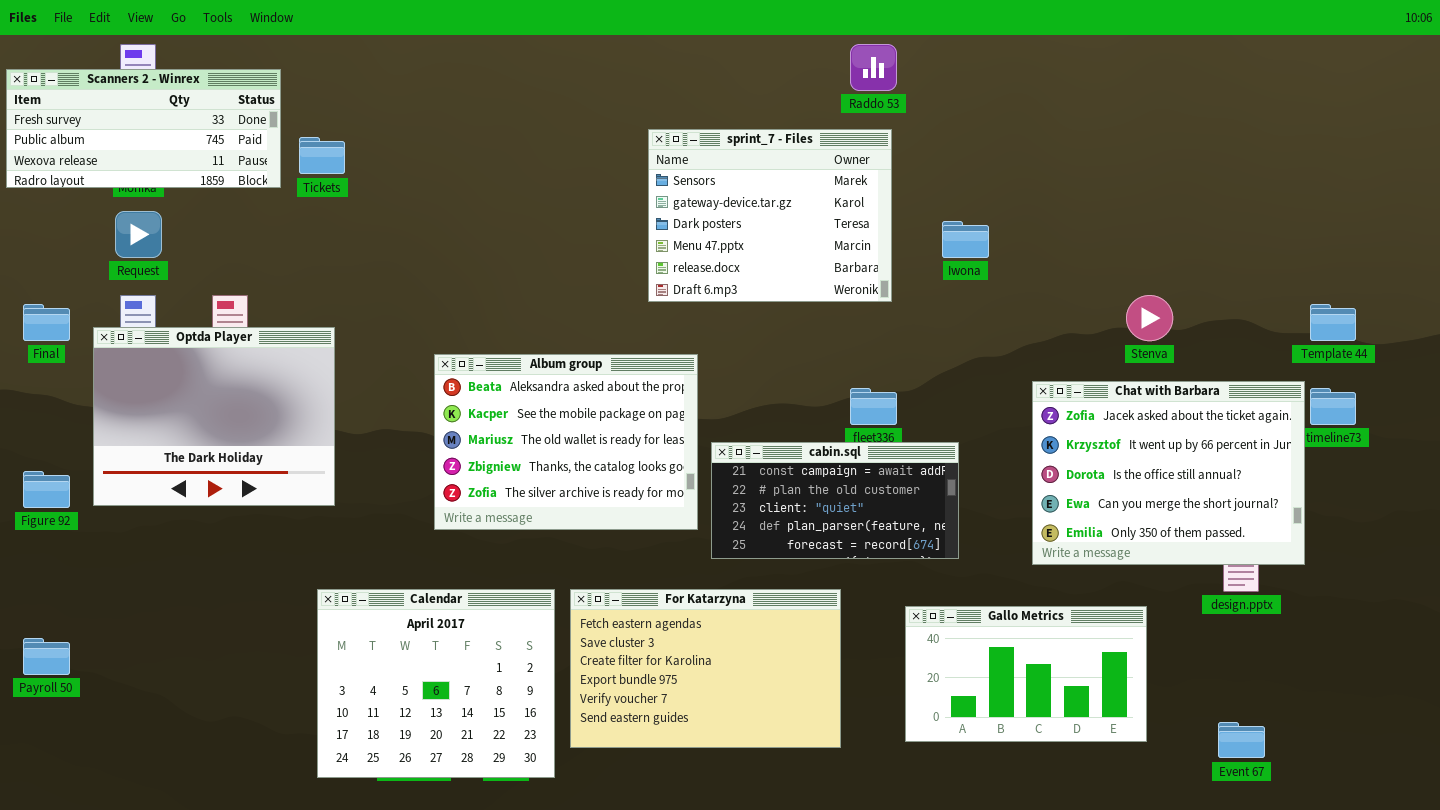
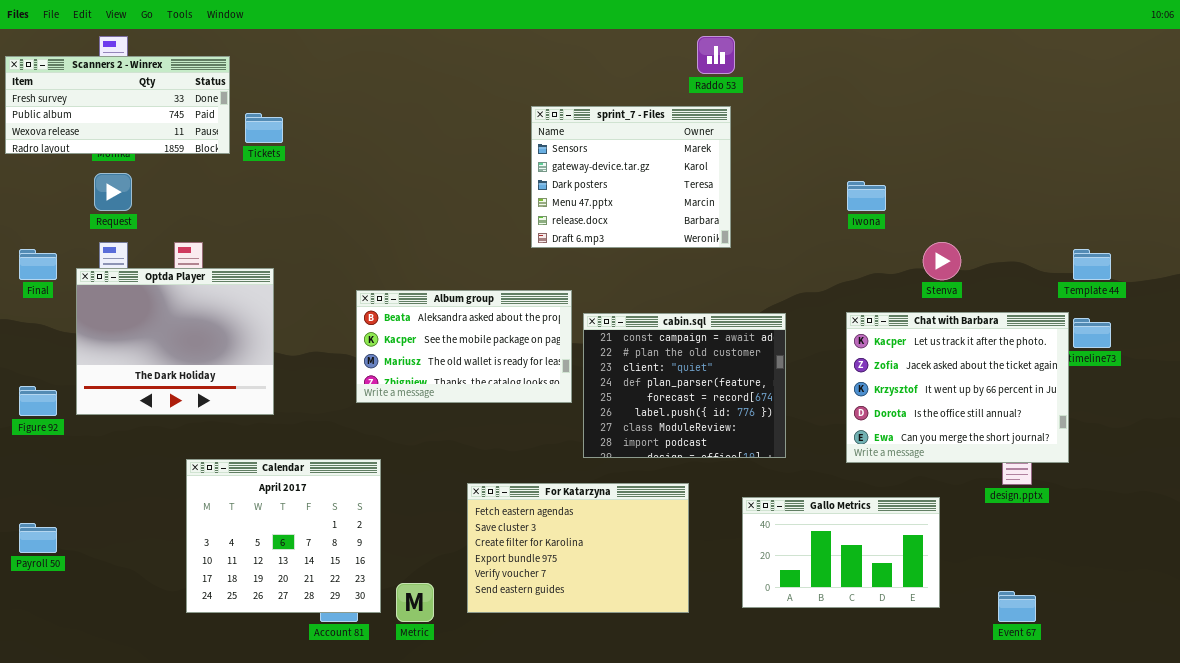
Iwona: [942,221,989,258] -> [847,181,886,211], moved
Album group: [434,354,698,530] -> [356,290,572,403], resized
Chat with Barbara: [1032,381,1305,565] -> [846,312,1069,463], scrolled up 1 row
cabin.sql: [711,442,959,559] -> [583,313,786,458], resized
Calendar: [317,589,555,778] -> [186,459,381,613], moved

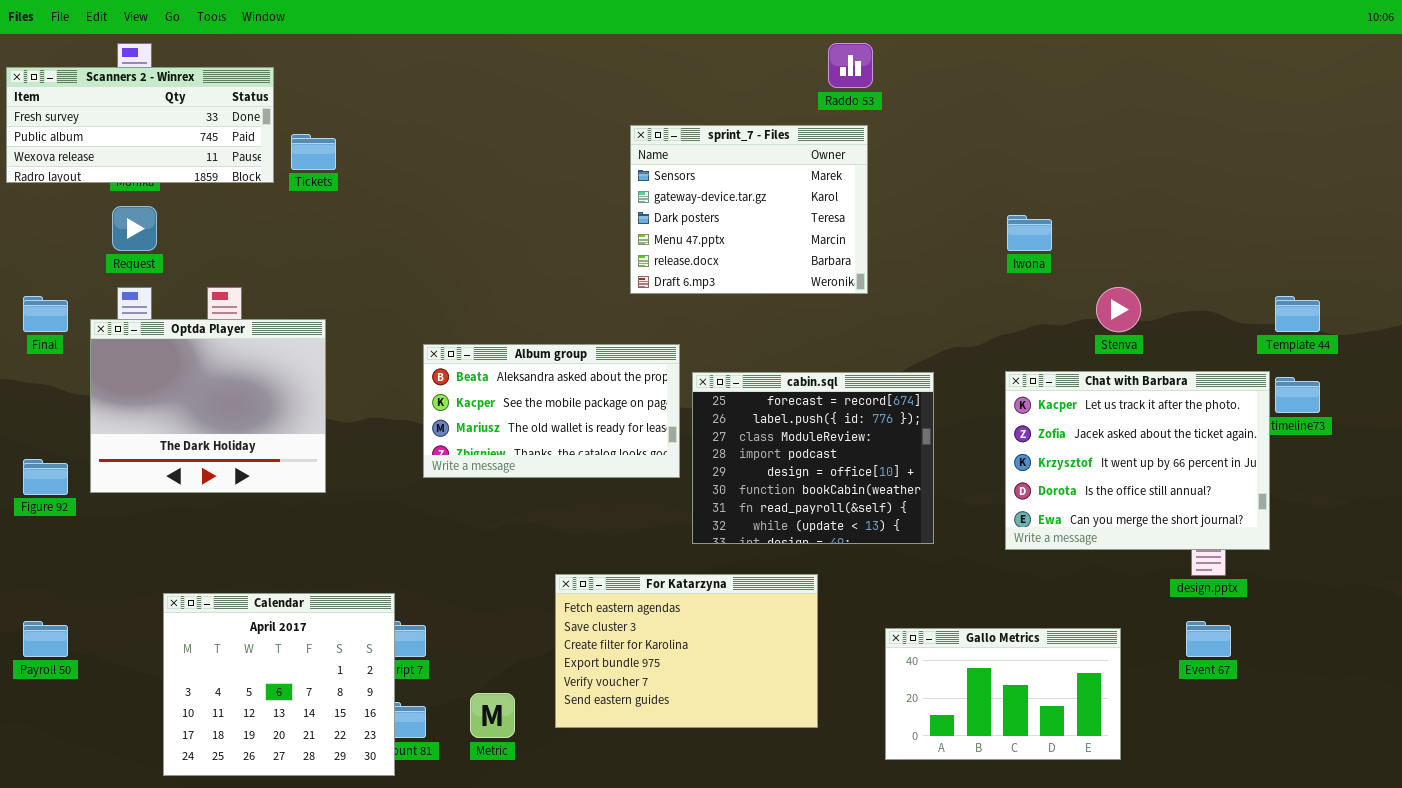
cabin.sql: [583,313,786,458] -> [692,372,934,544], scrolled down 4 rows
Calendar: [186,459,381,613] -> [163,593,395,776], moved
Gallo Metrics: [742,497,940,608] -> [885,628,1121,760], moved
Event 67: [998,591,1036,622] -> [1186,621,1231,657], moved

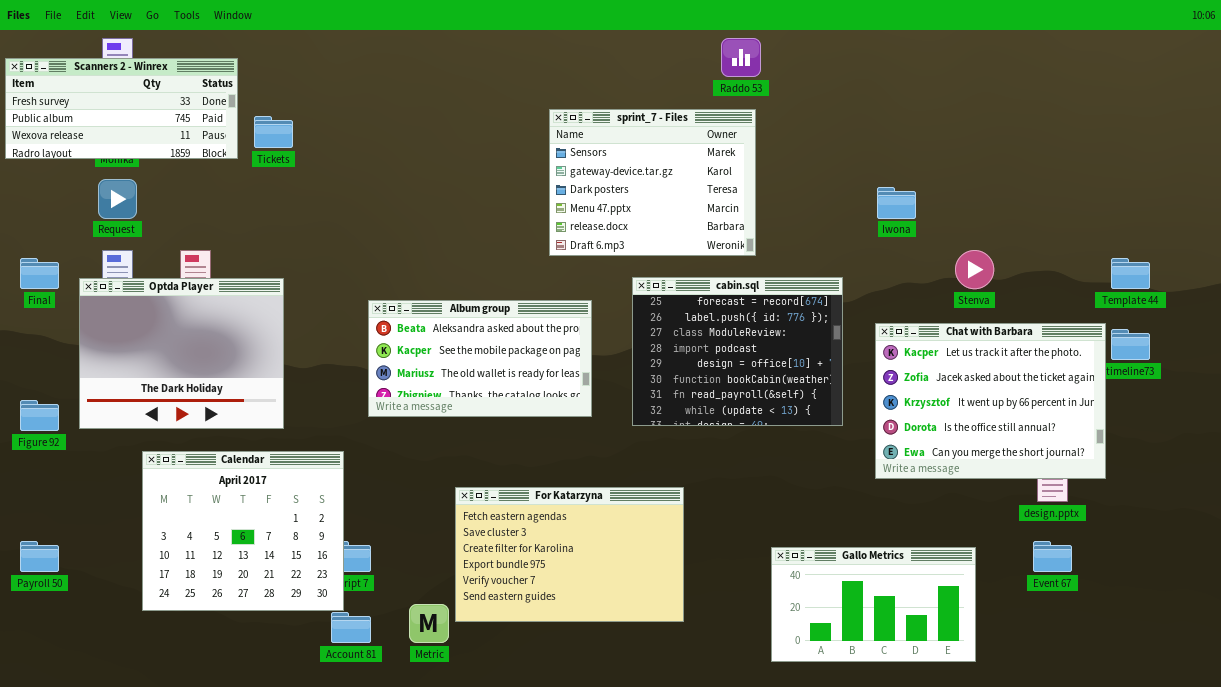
cabin.sql: [692,372,934,544] -> [632,277,843,426], moved
For Katarzyna: [555,574,818,728] -> [455,487,684,622], moved
Calendar: [163,593,395,776] -> [142,451,344,611], moved

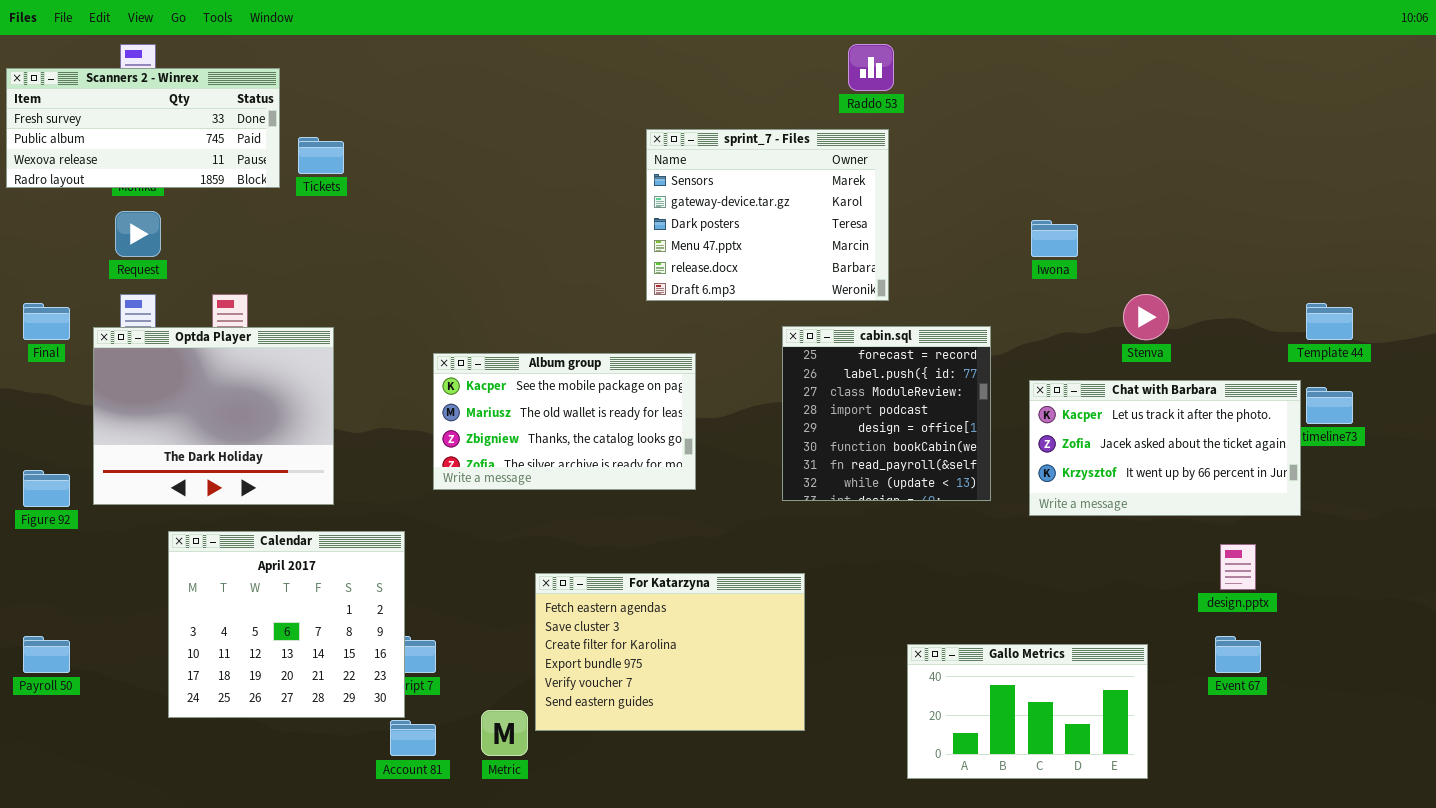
cabin.sql: [632,277,843,426] -> [782,326,991,501], resized
Album group: [368,300,592,417] -> [433,353,696,490], scrolled down 1 row
Chat with Barbara: [875,323,1106,479] -> [1029,380,1301,516], resized

